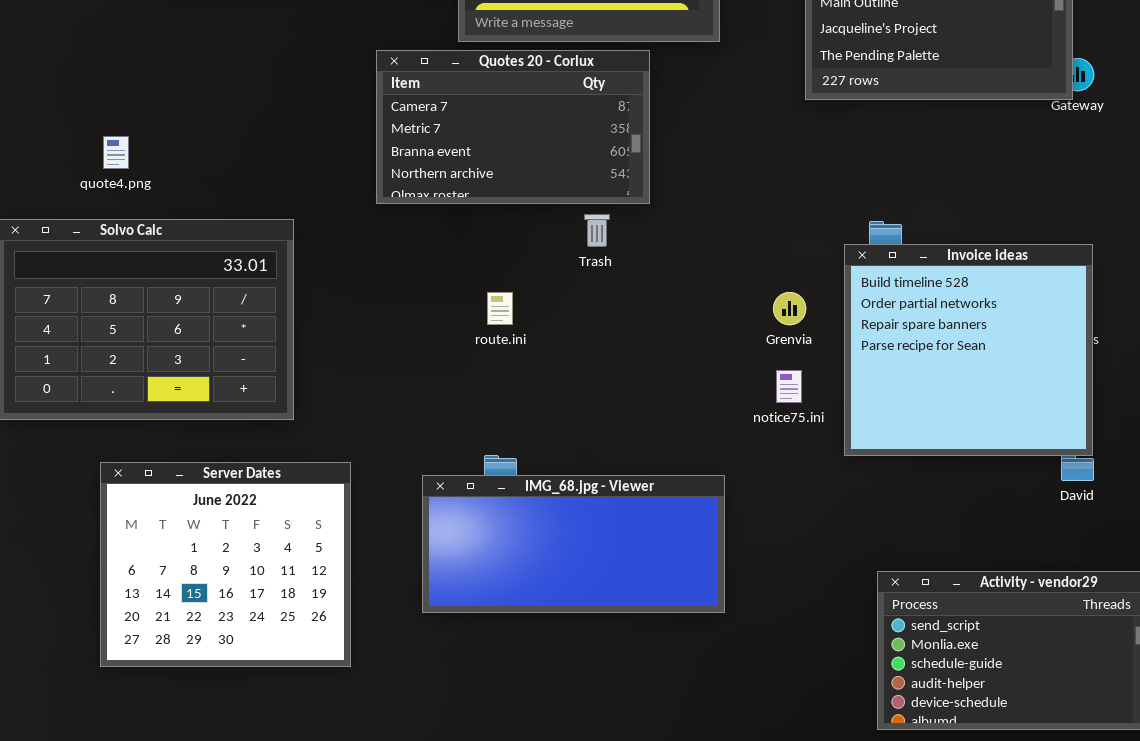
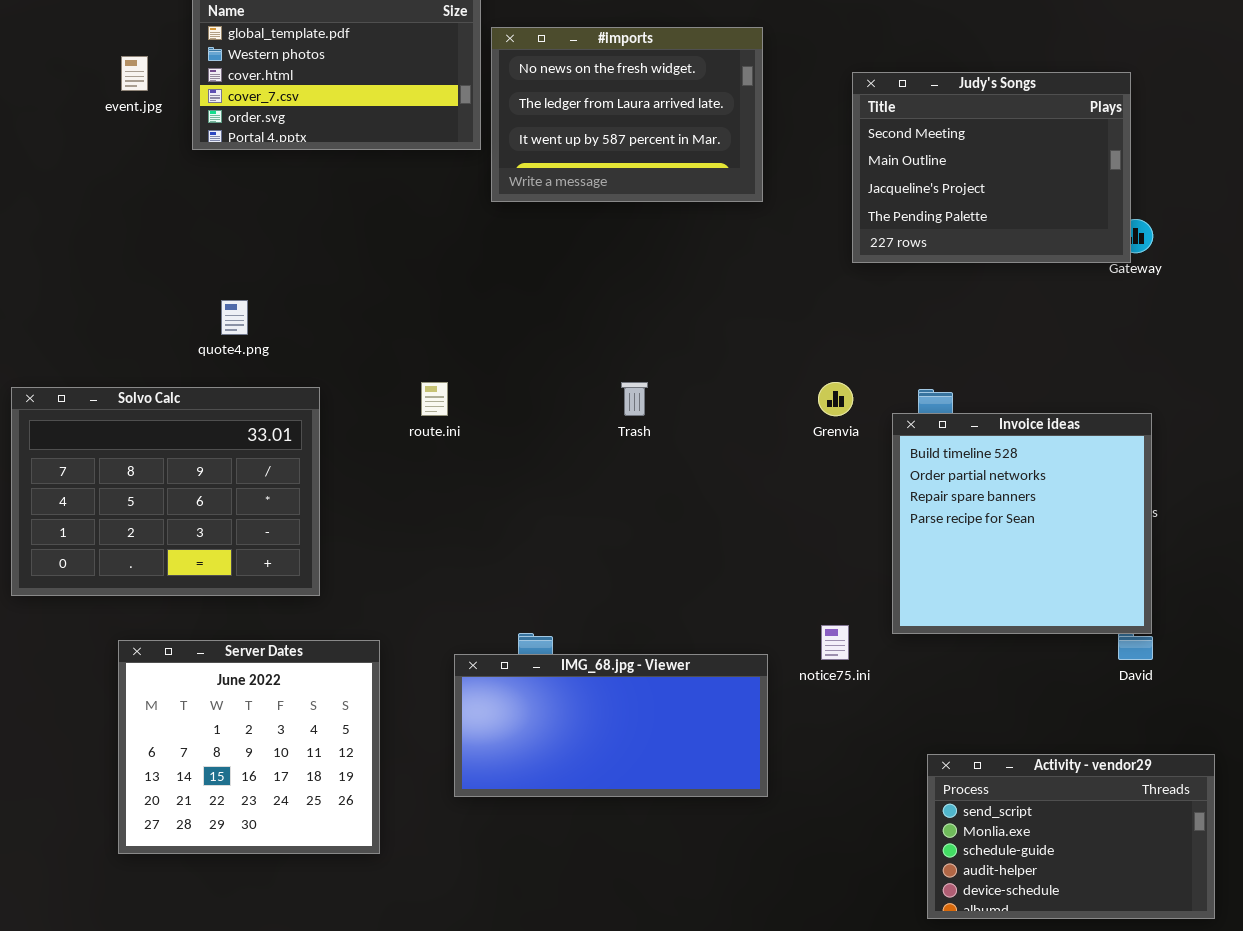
Quotes 20 - Corlux: [376,50,650,204] -> none, closed
quote4.png: [103,136,129,169] -> [221,300,248,335], moved
route.ini: [487,292,513,325] -> [421,382,448,416], moved
Grenvia: [773,292,806,325] -> [818,382,853,416], moved
notice75.ini: [776,370,802,403] -> [821,625,849,660], moved

